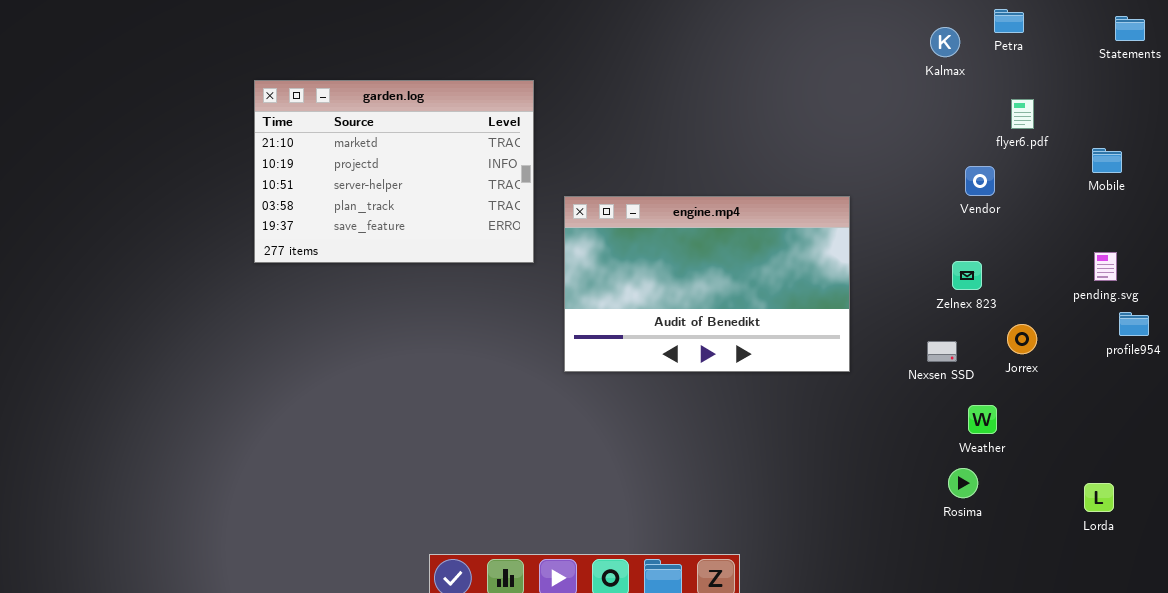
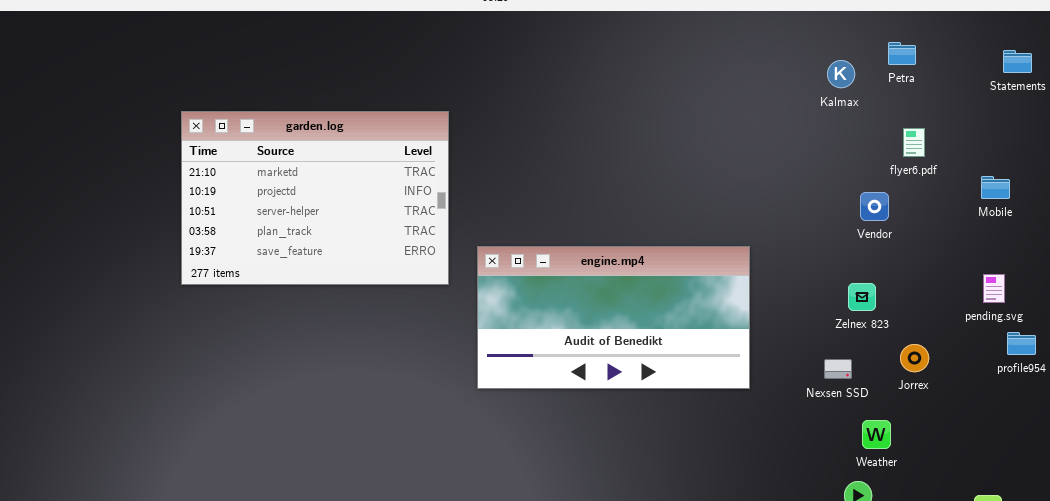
engine.mp4: [564,196,850,372] -> [477,246,750,389], resized

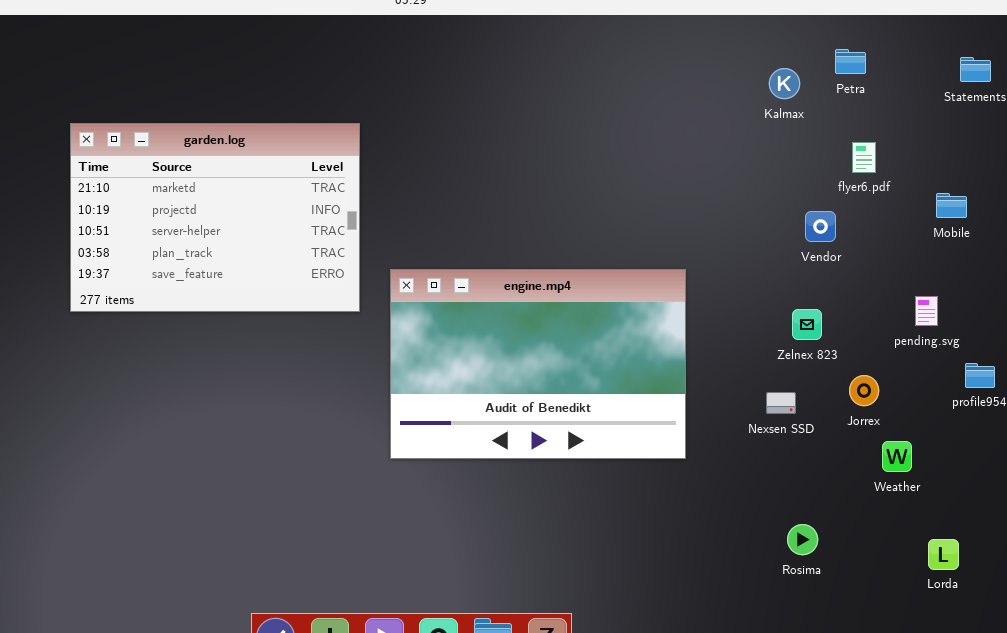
engine.mp4: [477,246,750,389] -> [390,269,686,459], resized
pending.svg: [983,274,1005,303] -> [915,296,938,326], moved
Weather: [862,420,891,449] -> [882,441,912,472], moved

